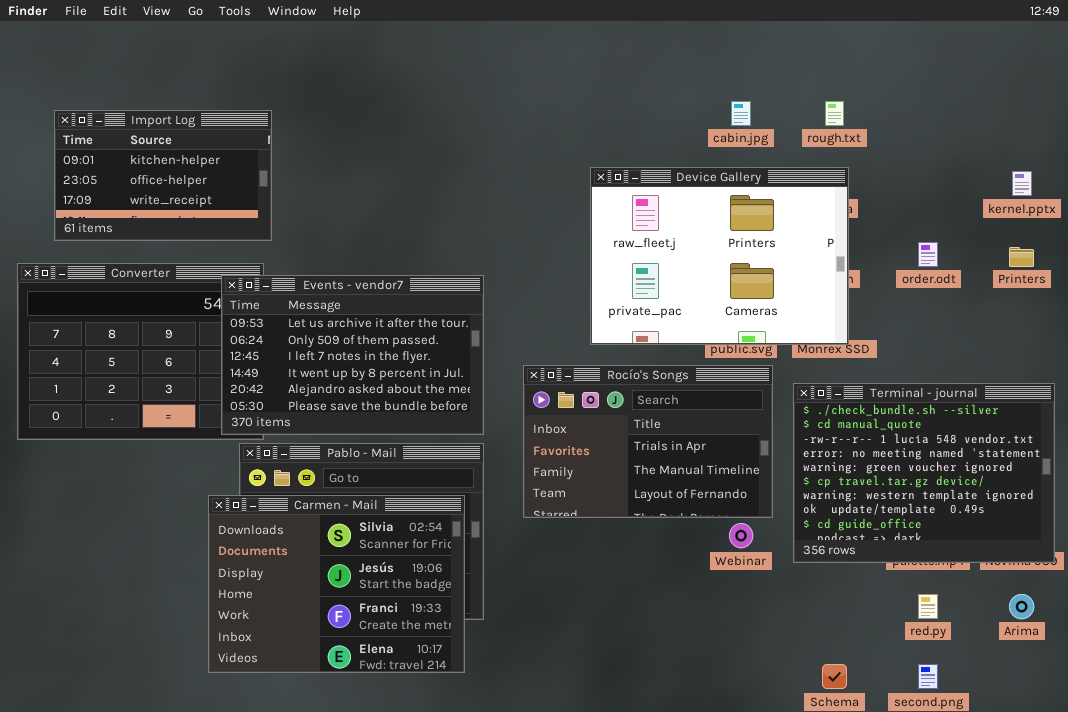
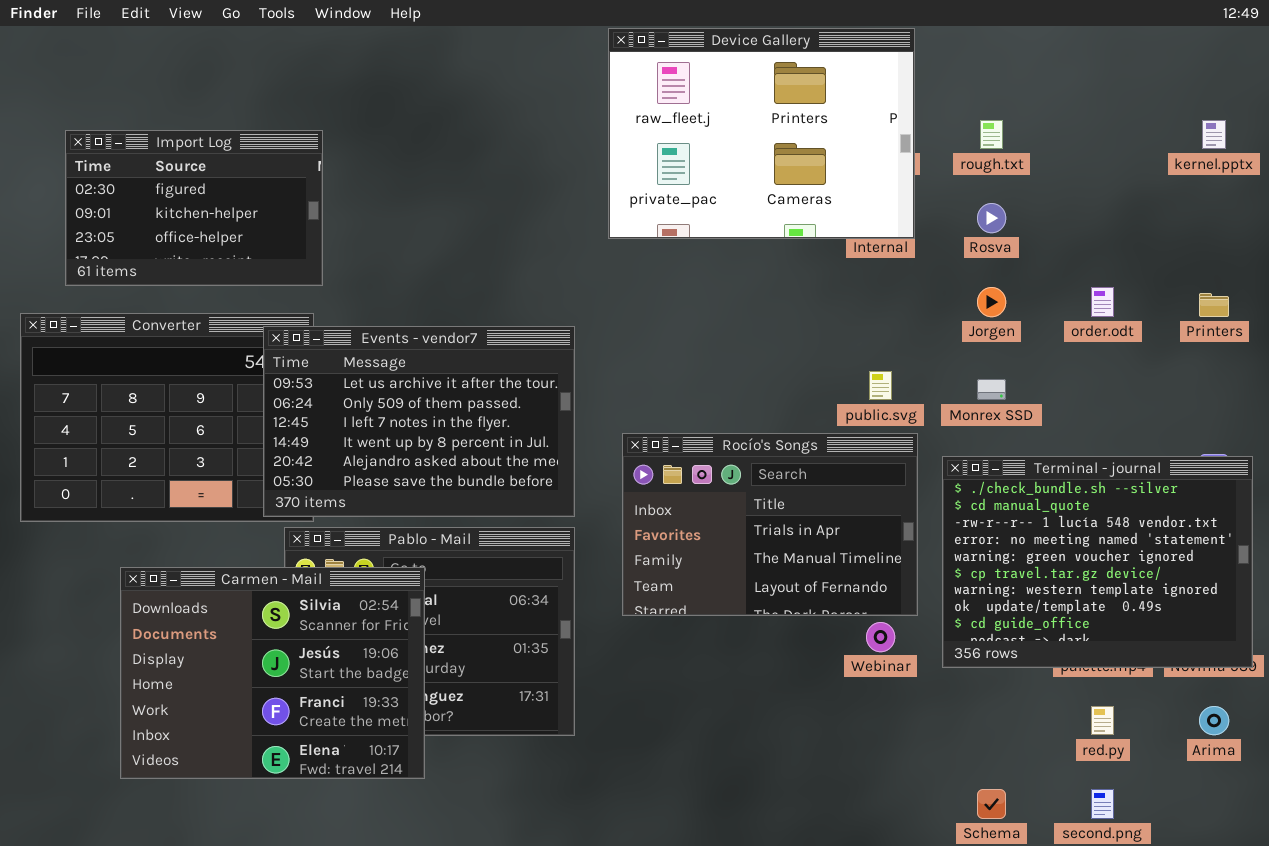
Import Log: [54,110,272,241] -> [65,130,323,286], scrolled up 1 row
Device Gallery: [590,167,849,345] -> [608,28,915,239], moved
kernel.pptx: [1012,171,1032,196] -> [1202,120,1226,149], moved
Carmen - Mail: [208,495,465,673] -> [120,567,425,779], moved

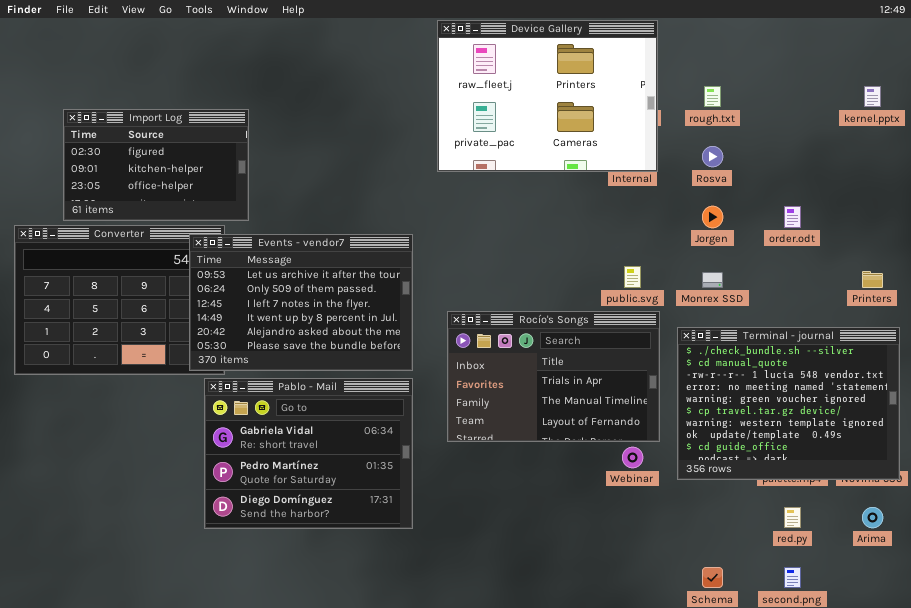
Import Log: [65,130,323,286] -> [63,109,249,221], moved
Printers: [1199,293,1229,317] -> [862,271,883,288], moved
Carmen - Mail: [120,567,425,779] -> none, closed

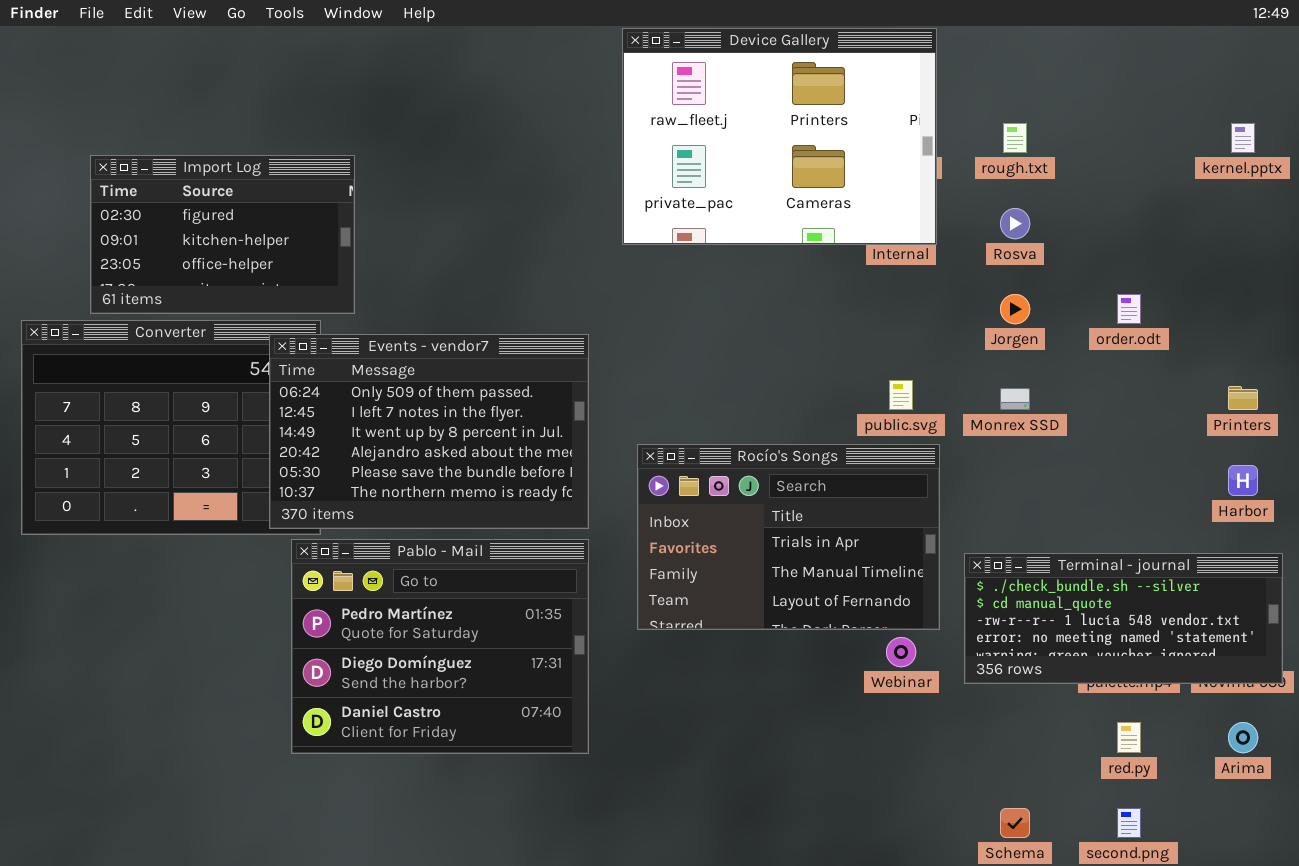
Events - vendor7: [189,234,413,371] -> [269,334,589,529], scrolled down 1 row
Terminal - journal: [677,327,900,480] -> [964,553,1283,684], resized
Pablo - Mail: [204,378,413,529] -> [291,539,589,754], scrolled down 1 row

